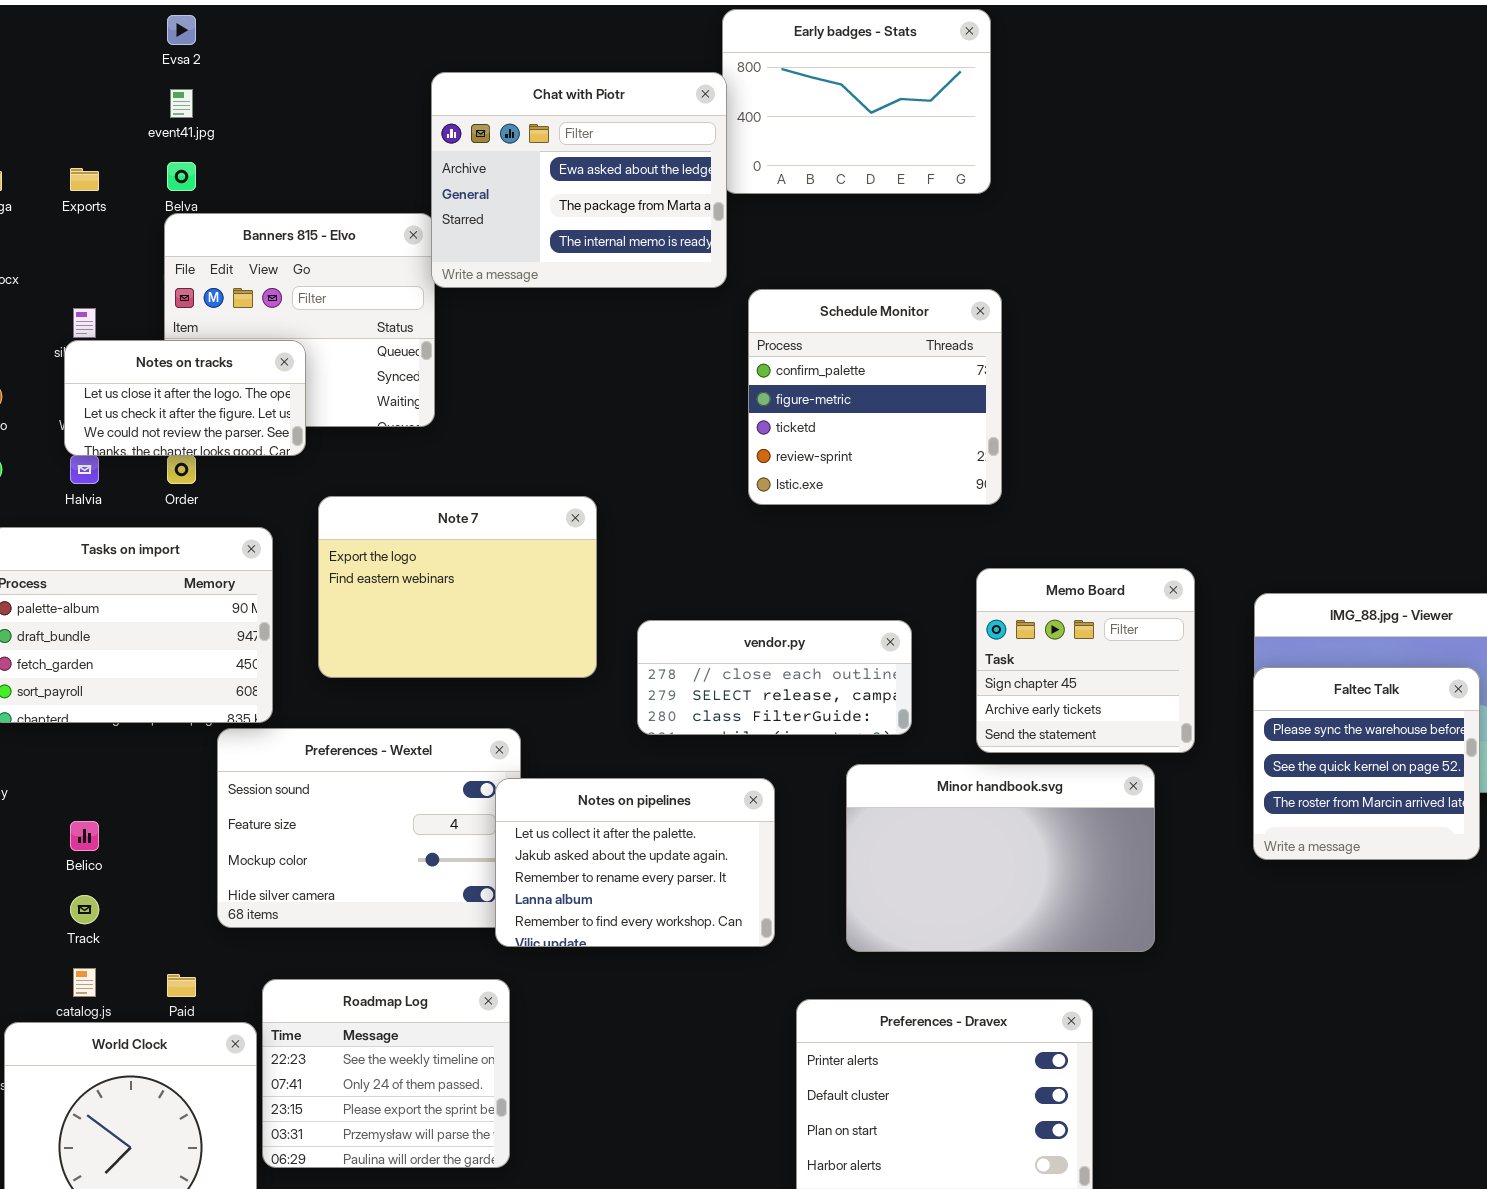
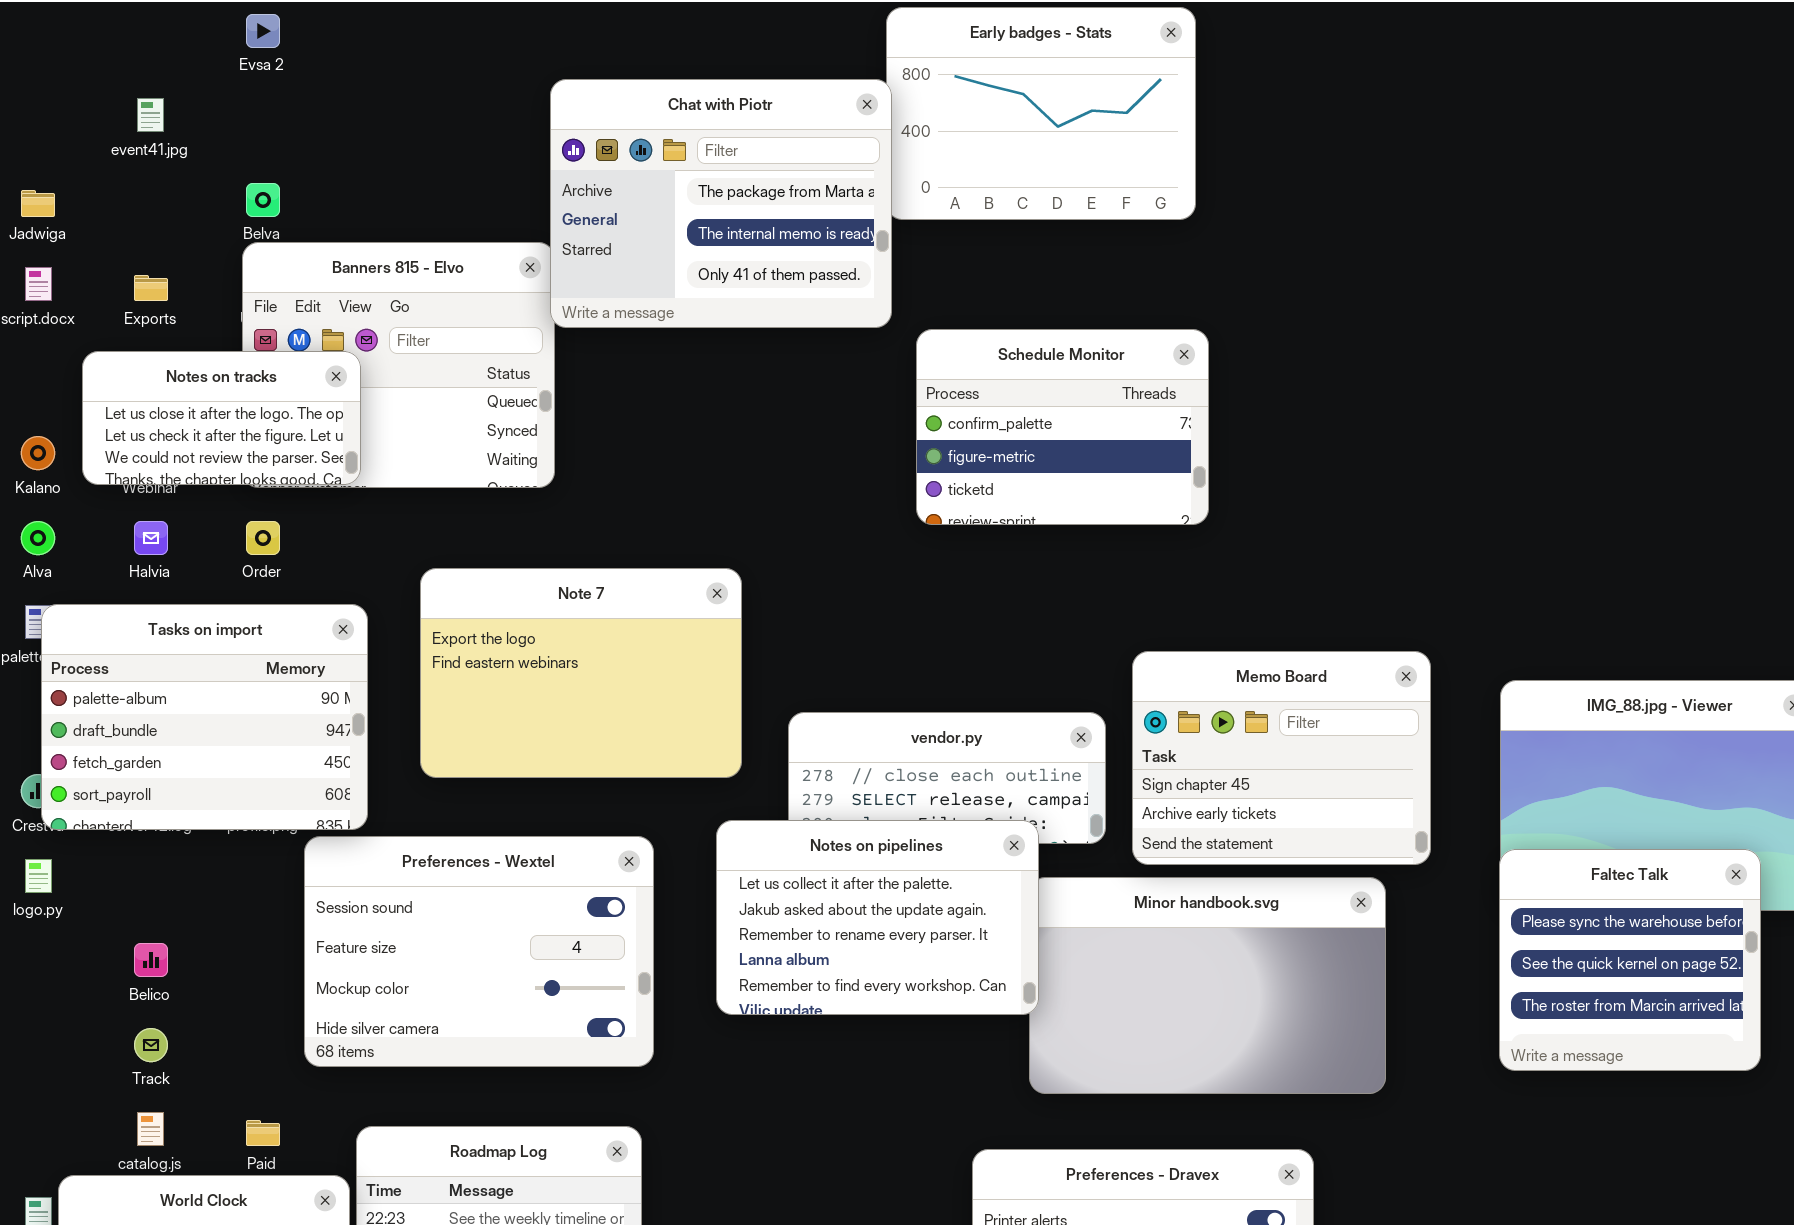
Chat with Piotr: [431,72,727,288] -> [550,79,892,328], scrolled down 1 row
event41.jpg: [170,89,193,118] -> [137,98,164,132], moved
Exports: [70,168,99,191] -> [134,275,168,301], moved
Schedule Monitor: [748,289,1002,505] -> [916,329,1209,525], resized
Notes on tracks: [64,340,306,456] -> [82,351,361,485], moved
Memo Board: [976,568,1195,753] -> [1132,651,1431,865], resized
Faltec Talk: [1253,667,1480,860] -> [1499,849,1761,1071], moved
Notes on pipelines: [495,778,775,947] -> [716,820,1039,1015], moved

